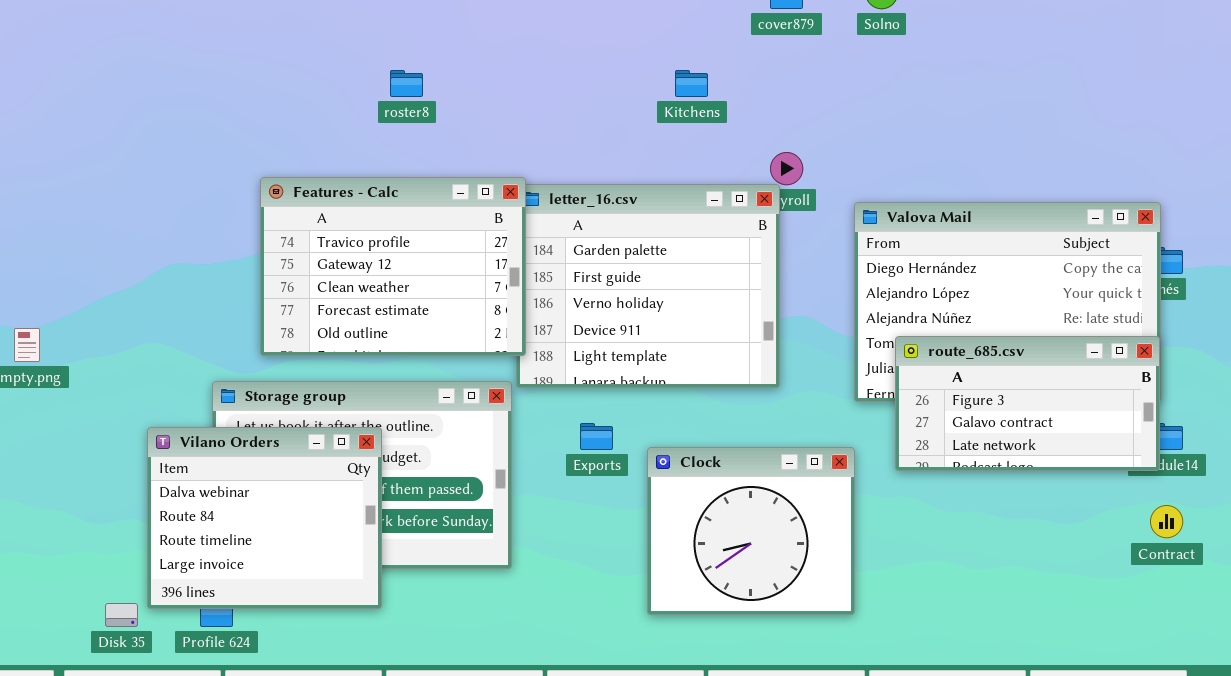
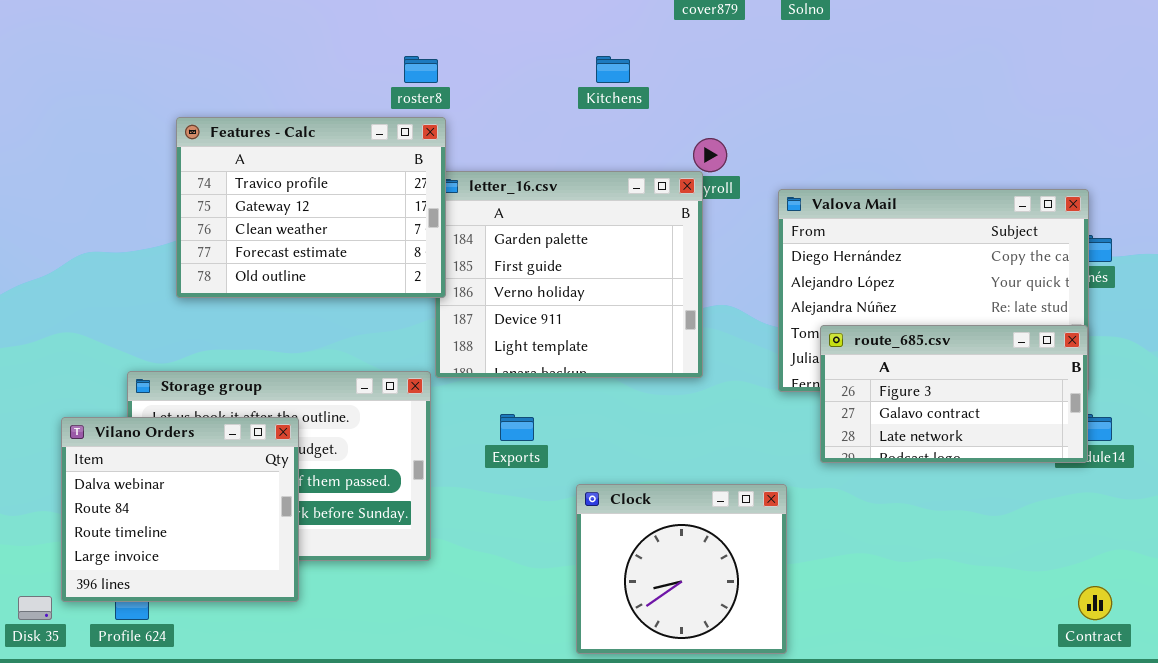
roster8: [390,70,423,97] -> [404,56,438,83], moved
Features - Calc: [260,177,526,356] -> [176,117,446,298], moved
Clock: [647,447,855,615] -> [576,484,787,654], moved
Contract: [1150,505,1183,538] -> [1078,586,1112,620], moved

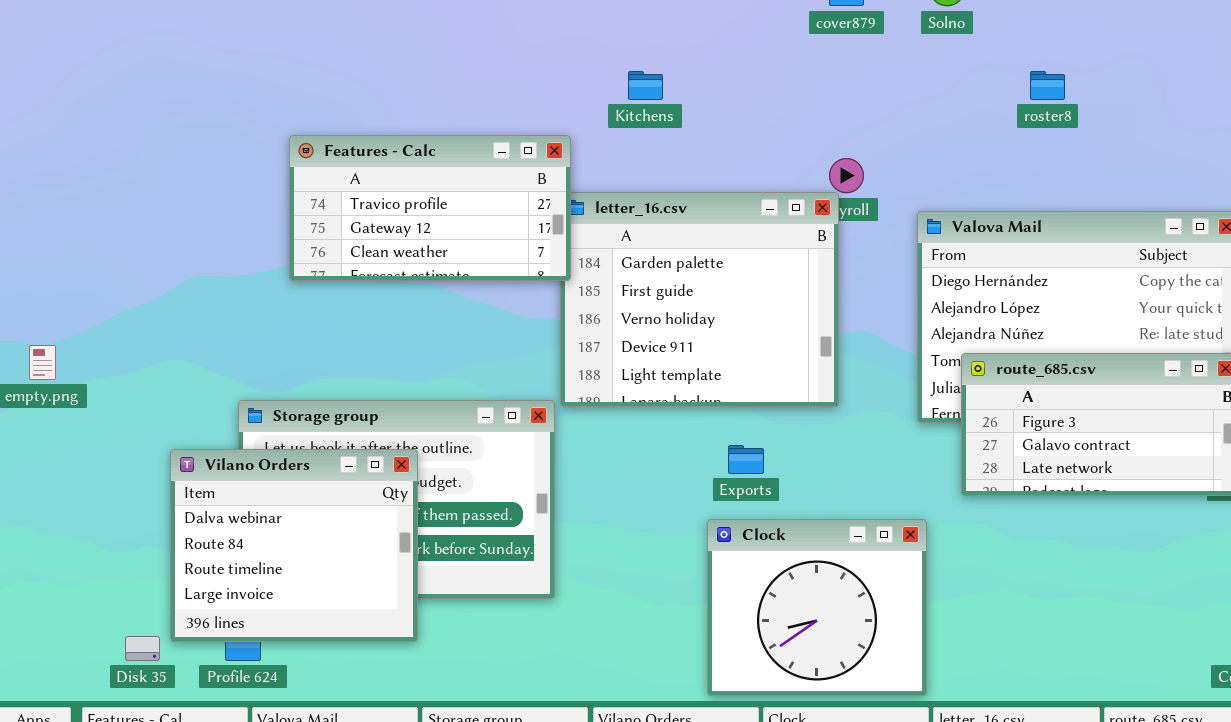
roster8: [404,56,438,83] -> [1030,71,1065,100], moved
Kitchens: [596,56,630,83] -> [628,71,663,100], moved
Features - Calc: [176,117,446,298] -> [289,135,571,281], resized
Exports: [500,414,534,441] -> [728,445,764,474], moved

